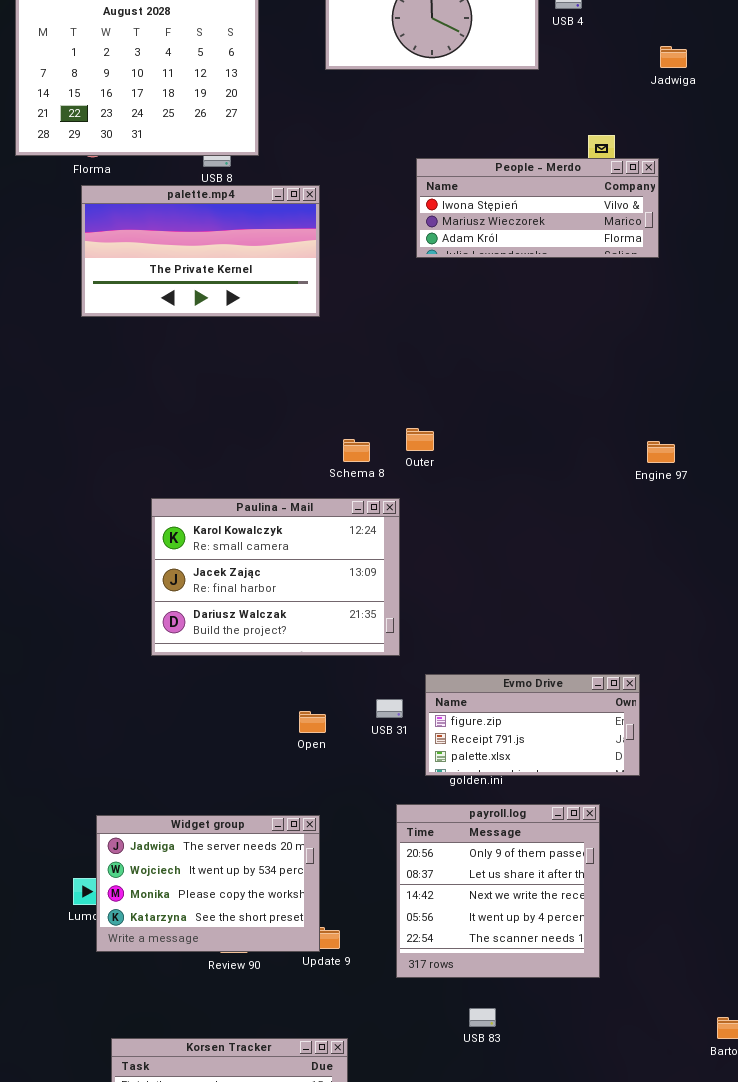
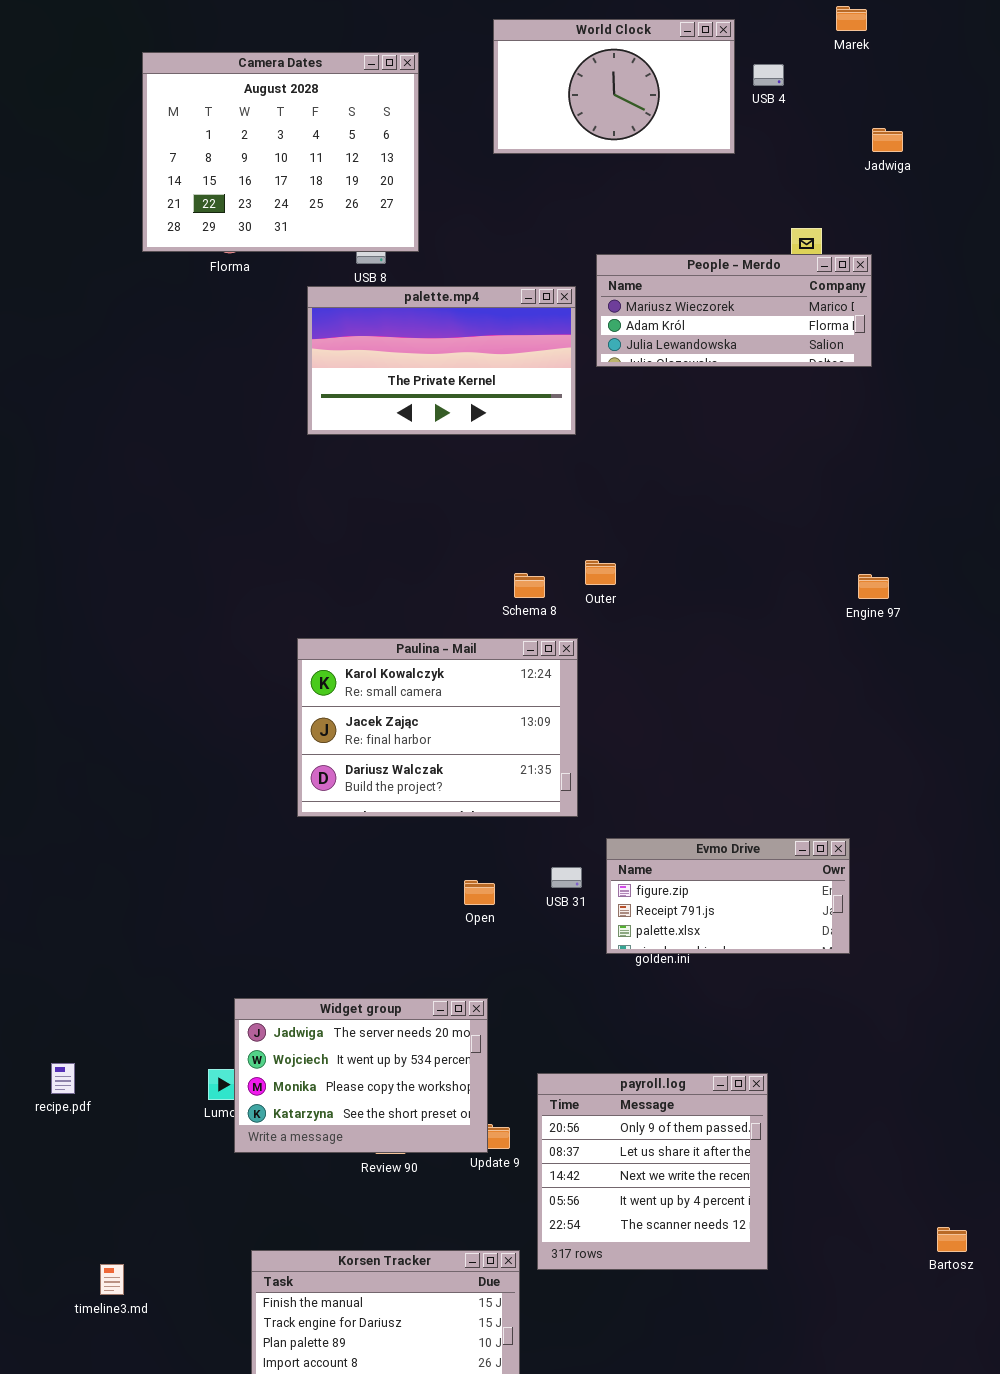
People - Merdo: [416,158,659,258] -> [596,254,872,367], scrolled down 1 row
palette.mp4: [81,185,320,317] -> [307,286,576,435], moved
payroll.log: [396,804,600,978] -> [537,1073,768,1270], moved

